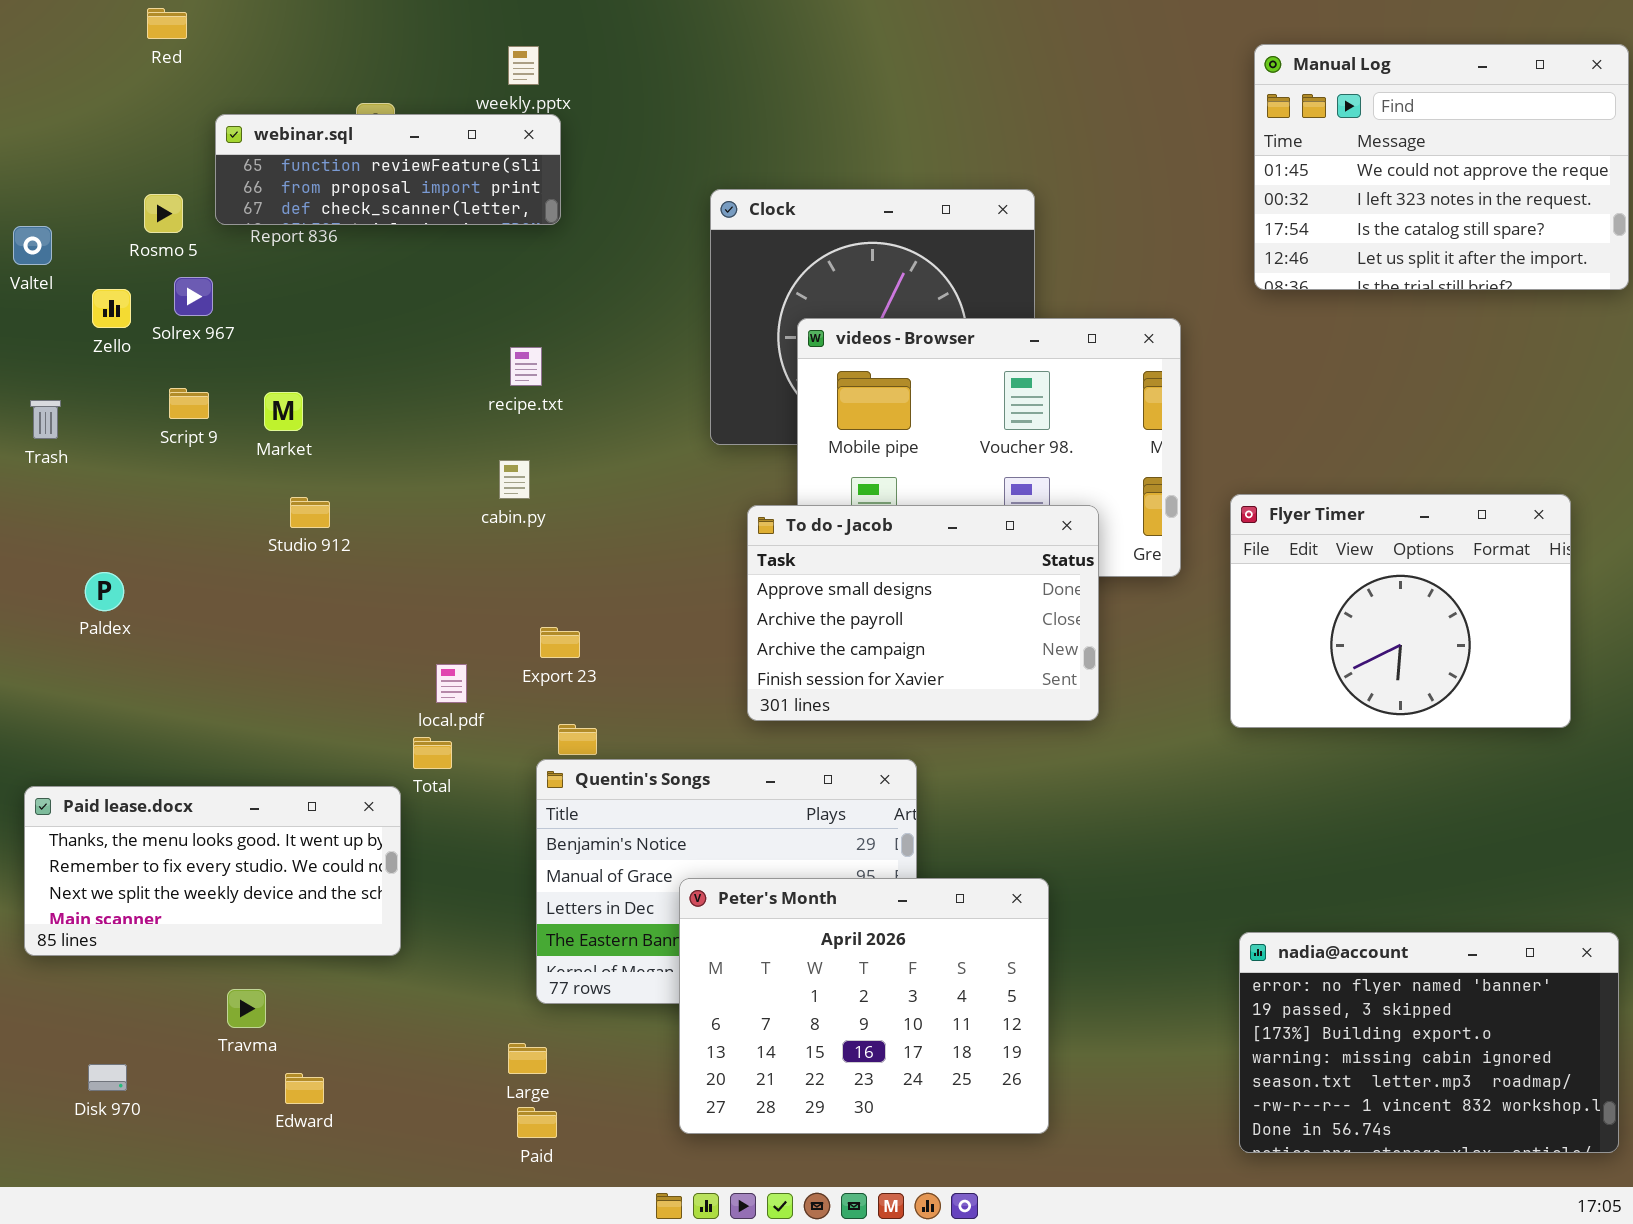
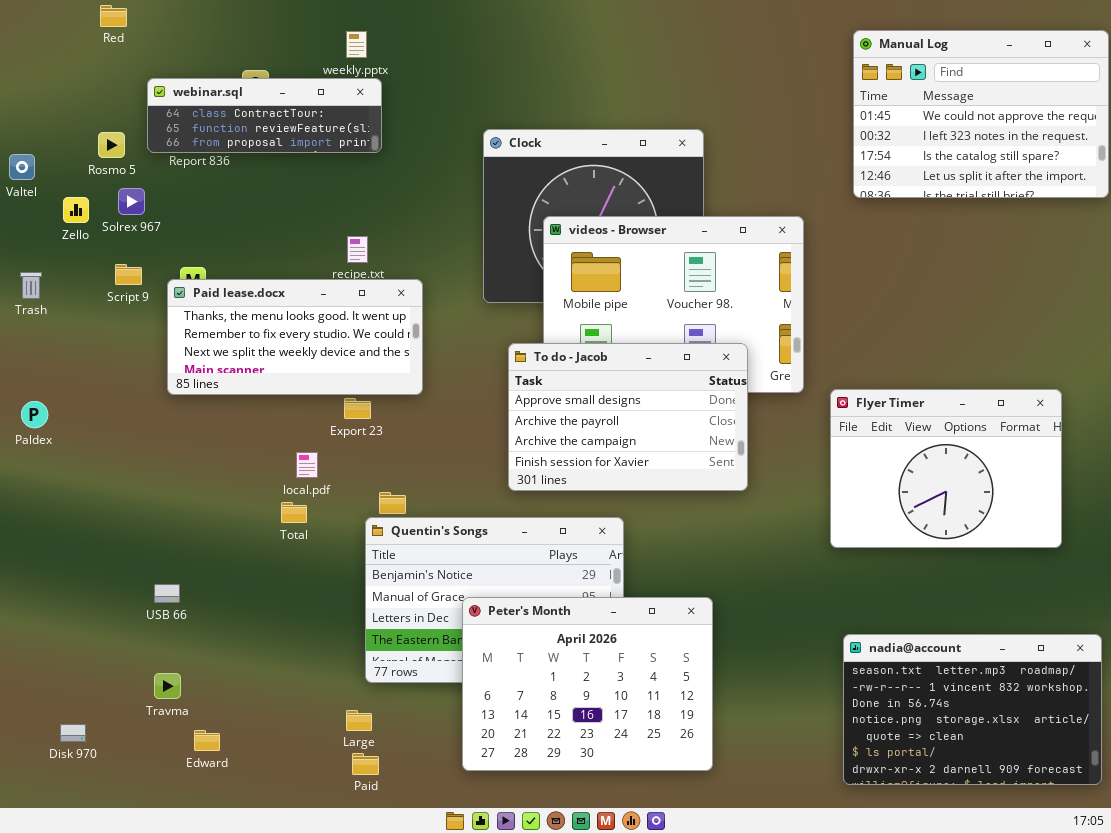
webinar.sql: [215,114,561,225] -> [147,78,382,153], scrolled up 1 row
Flyer Timer: [1230,494,1571,728] -> [830,389,1062,548], moved
Paldex: [85,572,124,611] -> [21,401,48,428], moved
Export 23: [540,627,580,658] -> [344,398,371,419], moved
Paid lease.docx: [24,786,401,956] -> [167,279,423,395], moved
nadia@account: [1239,932,1619,1153] -> [843,634,1102,785], scrolled down 4 rows

